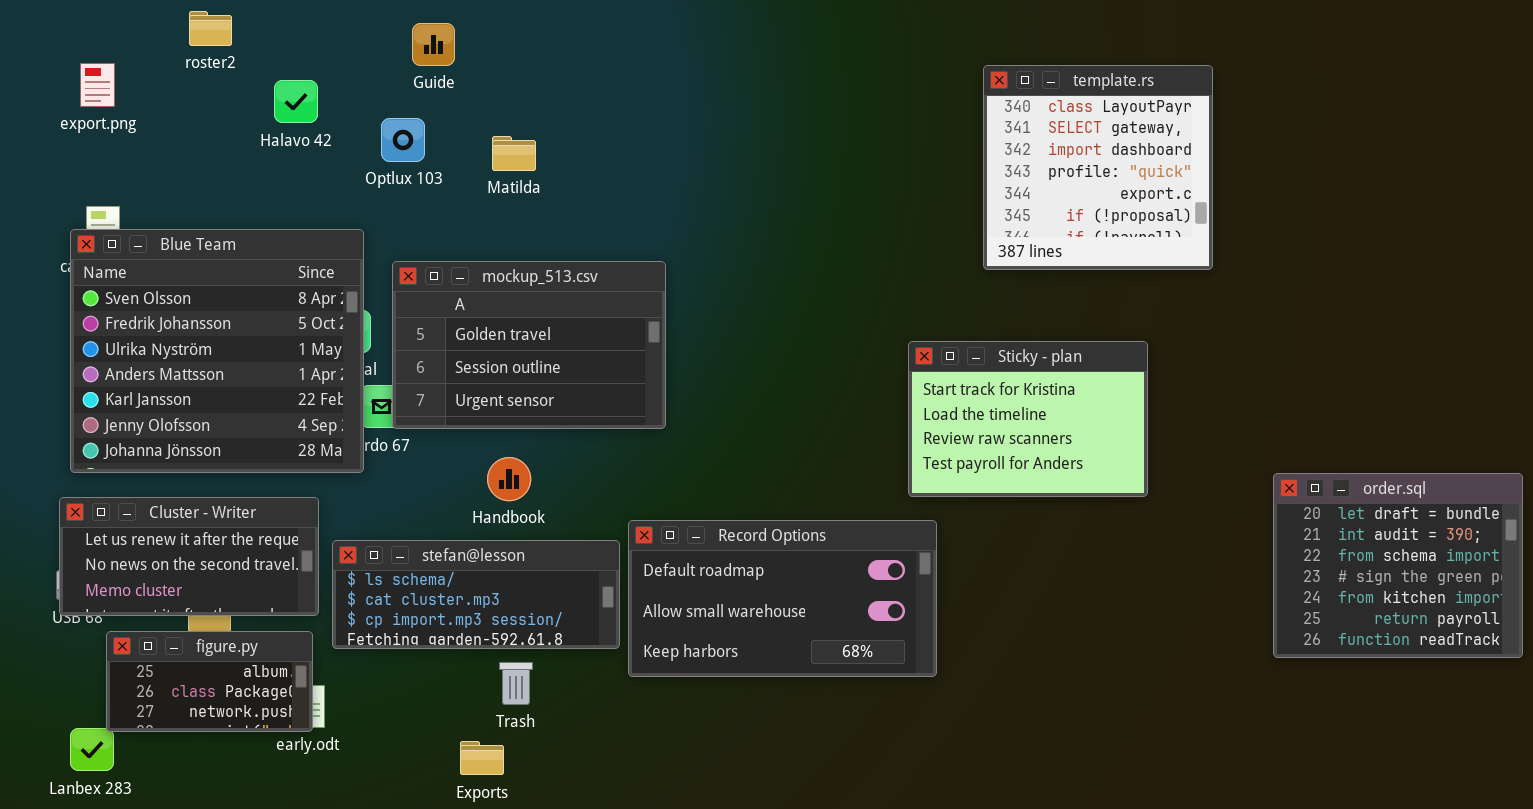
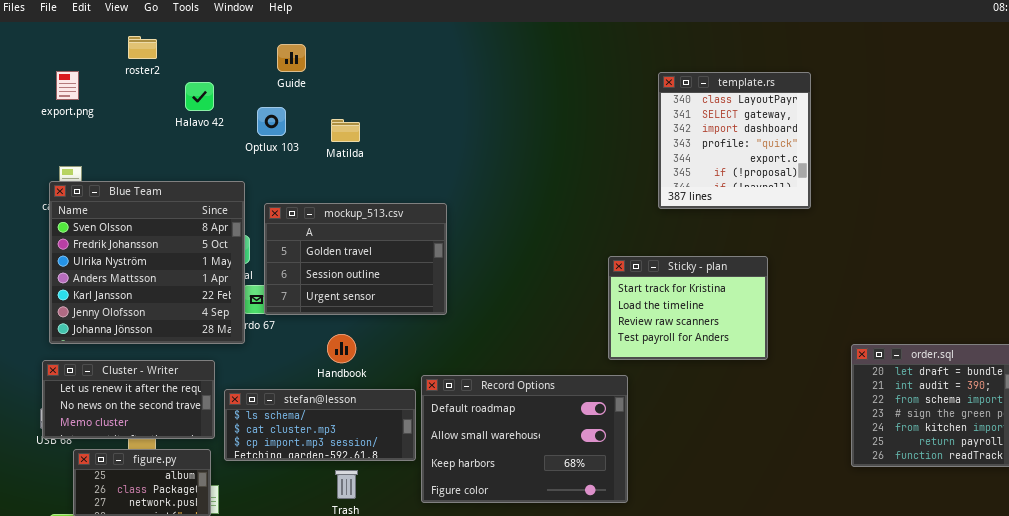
Record Options: [628,520,937,677] -> [421,375,628,503], resized

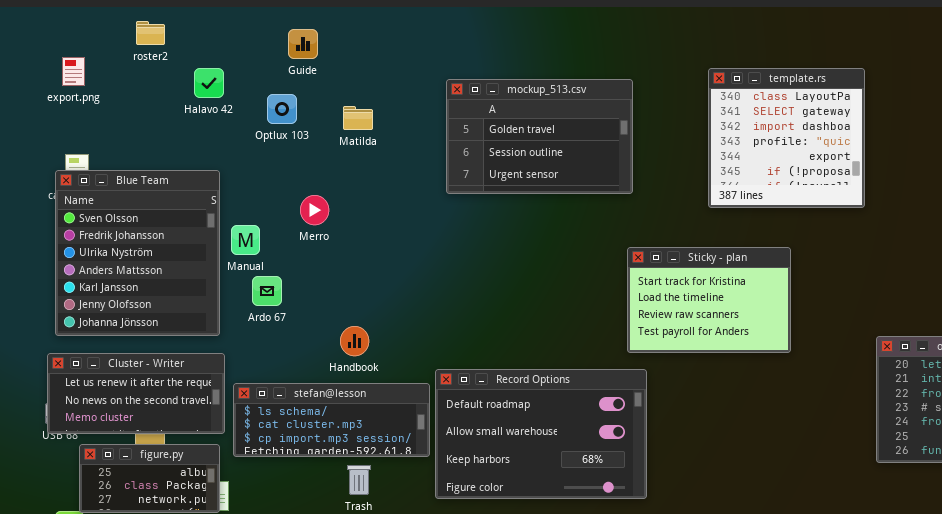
template.rs: [658,72,811,209] -> [708,68,865,208], moved
Blue Team: [49,181,245,344] -> [55,170,220,336], resized
mockup_513.csv: [264,203,447,315] -> [446,79,633,194], moved

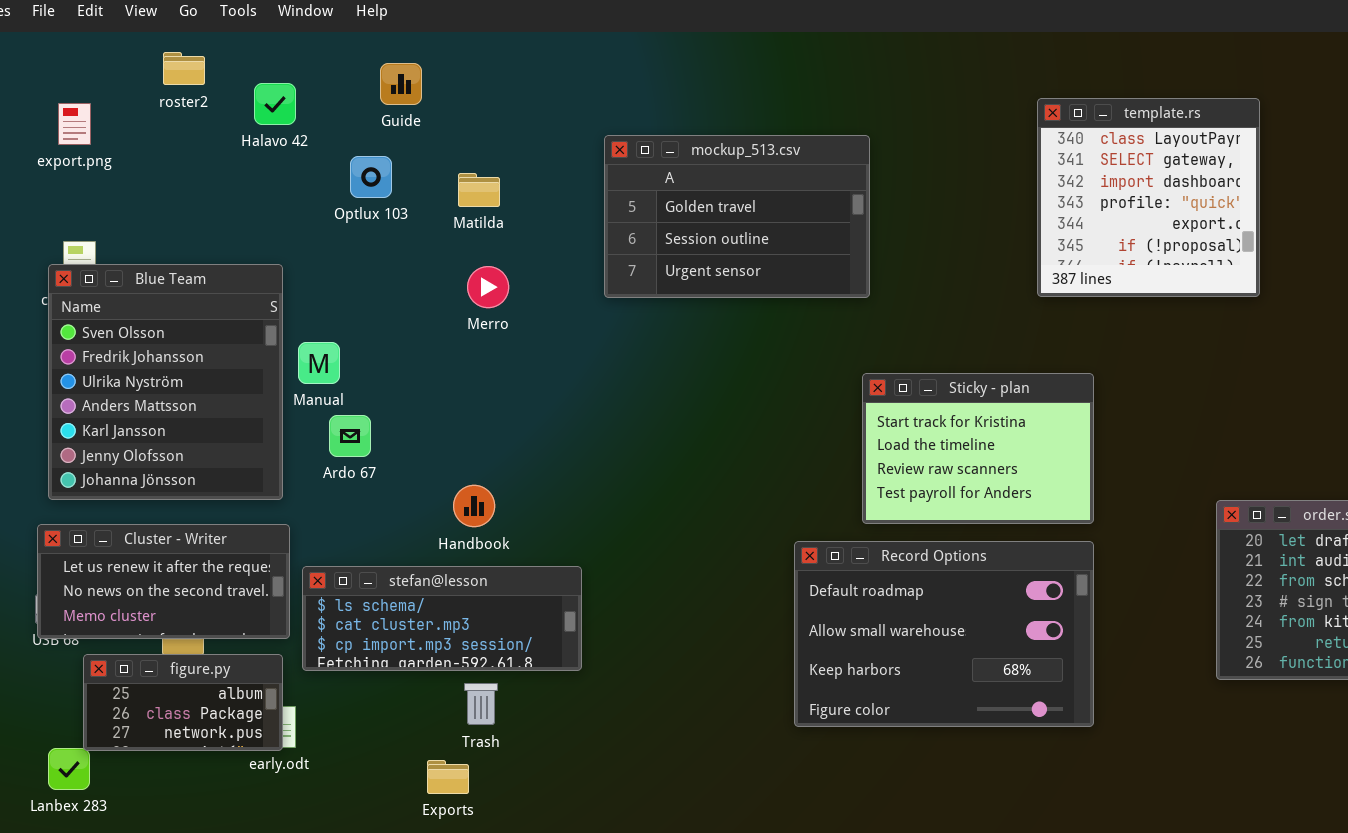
Halavo 42: [194,68,224,98] -> [254,83,296,125], moved
template.rs: [708,68,865,208] -> [1037,98,1260,297], moved
Merro: [300,195,329,225] -> [467,266,509,308], moved
Record Options: [435,369,647,499] -> [794,541,1094,727], moved

